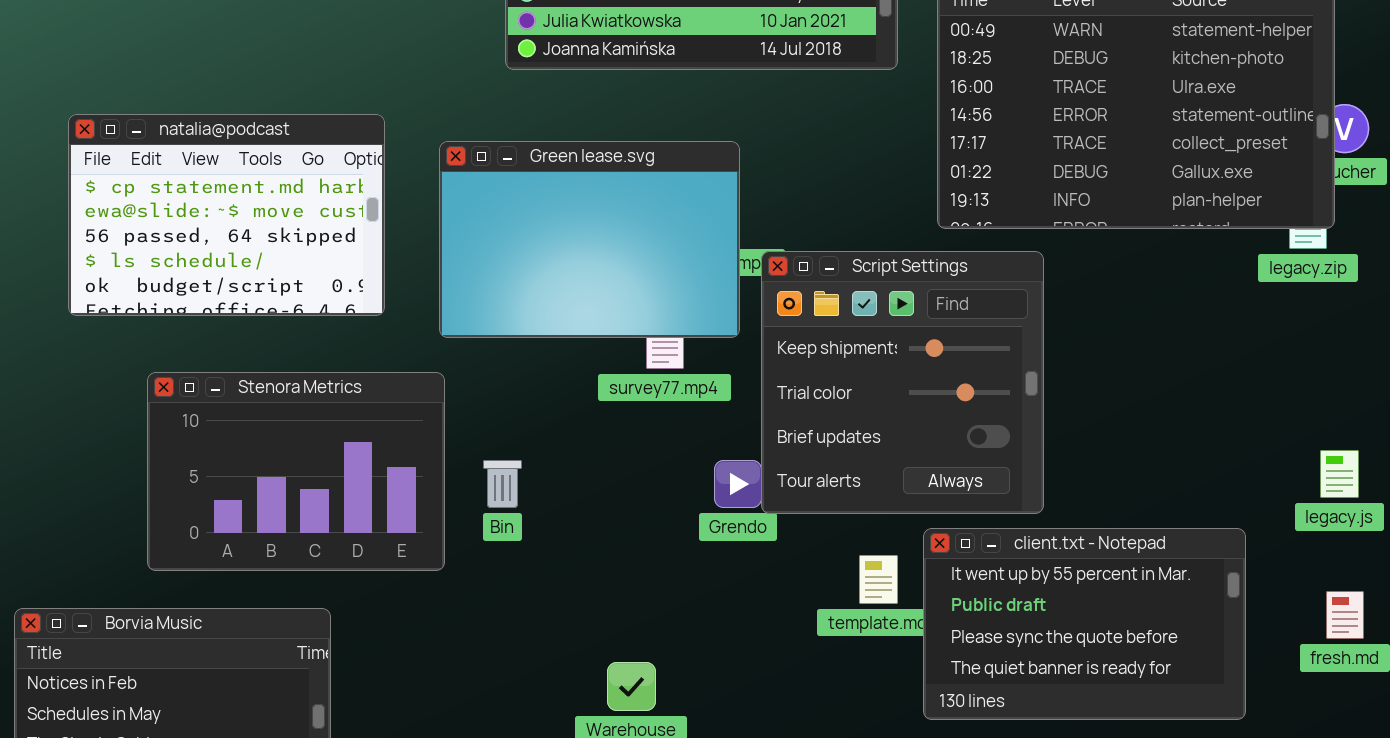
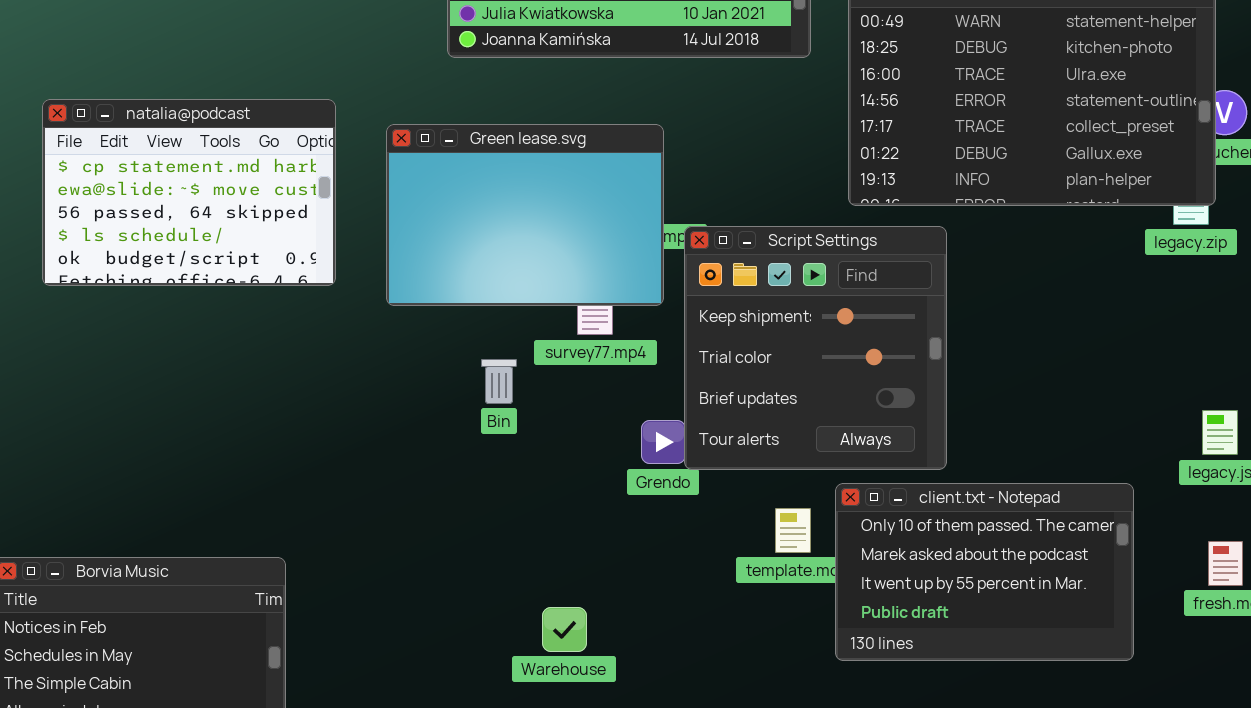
Stenora Metrics: [147,372,445,571] -> none, closed
Bin: [483,460,522,508] -> [481,359,517,404], moved
client.txt - Notepad: [923,528,1246,720] -> [835,483,1134,661], scrolled up 2 rows

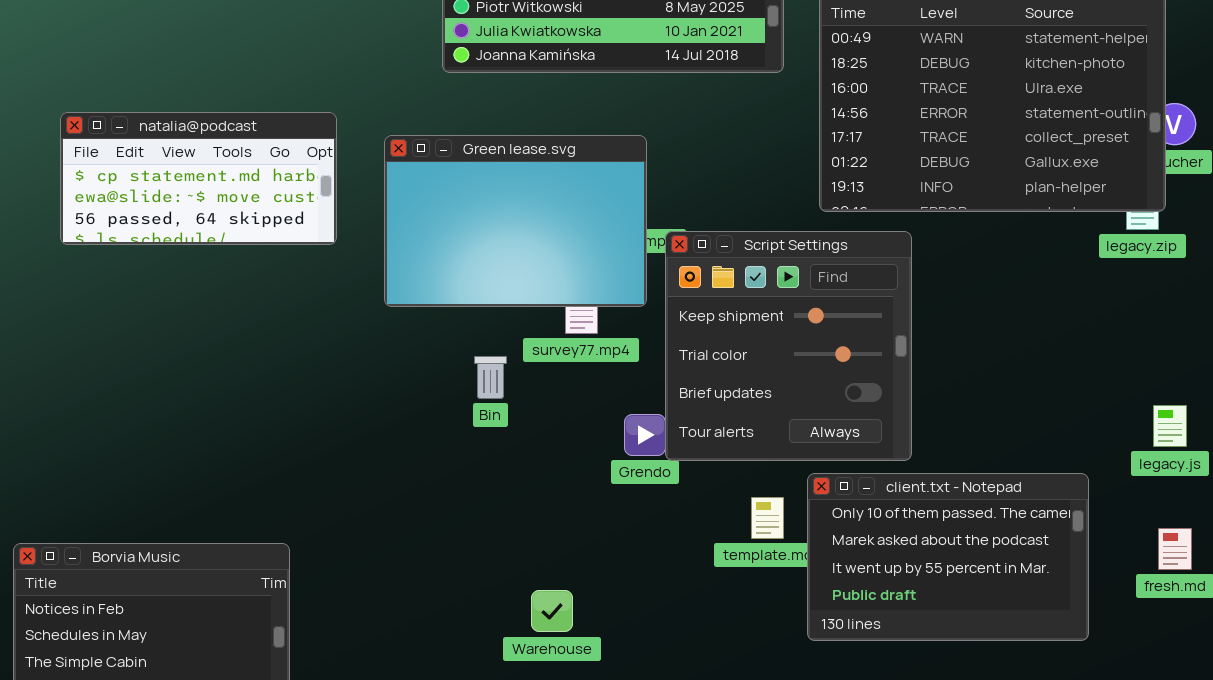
natalia@podcast: [42,99,336,286] -> [60,112,337,245], resized

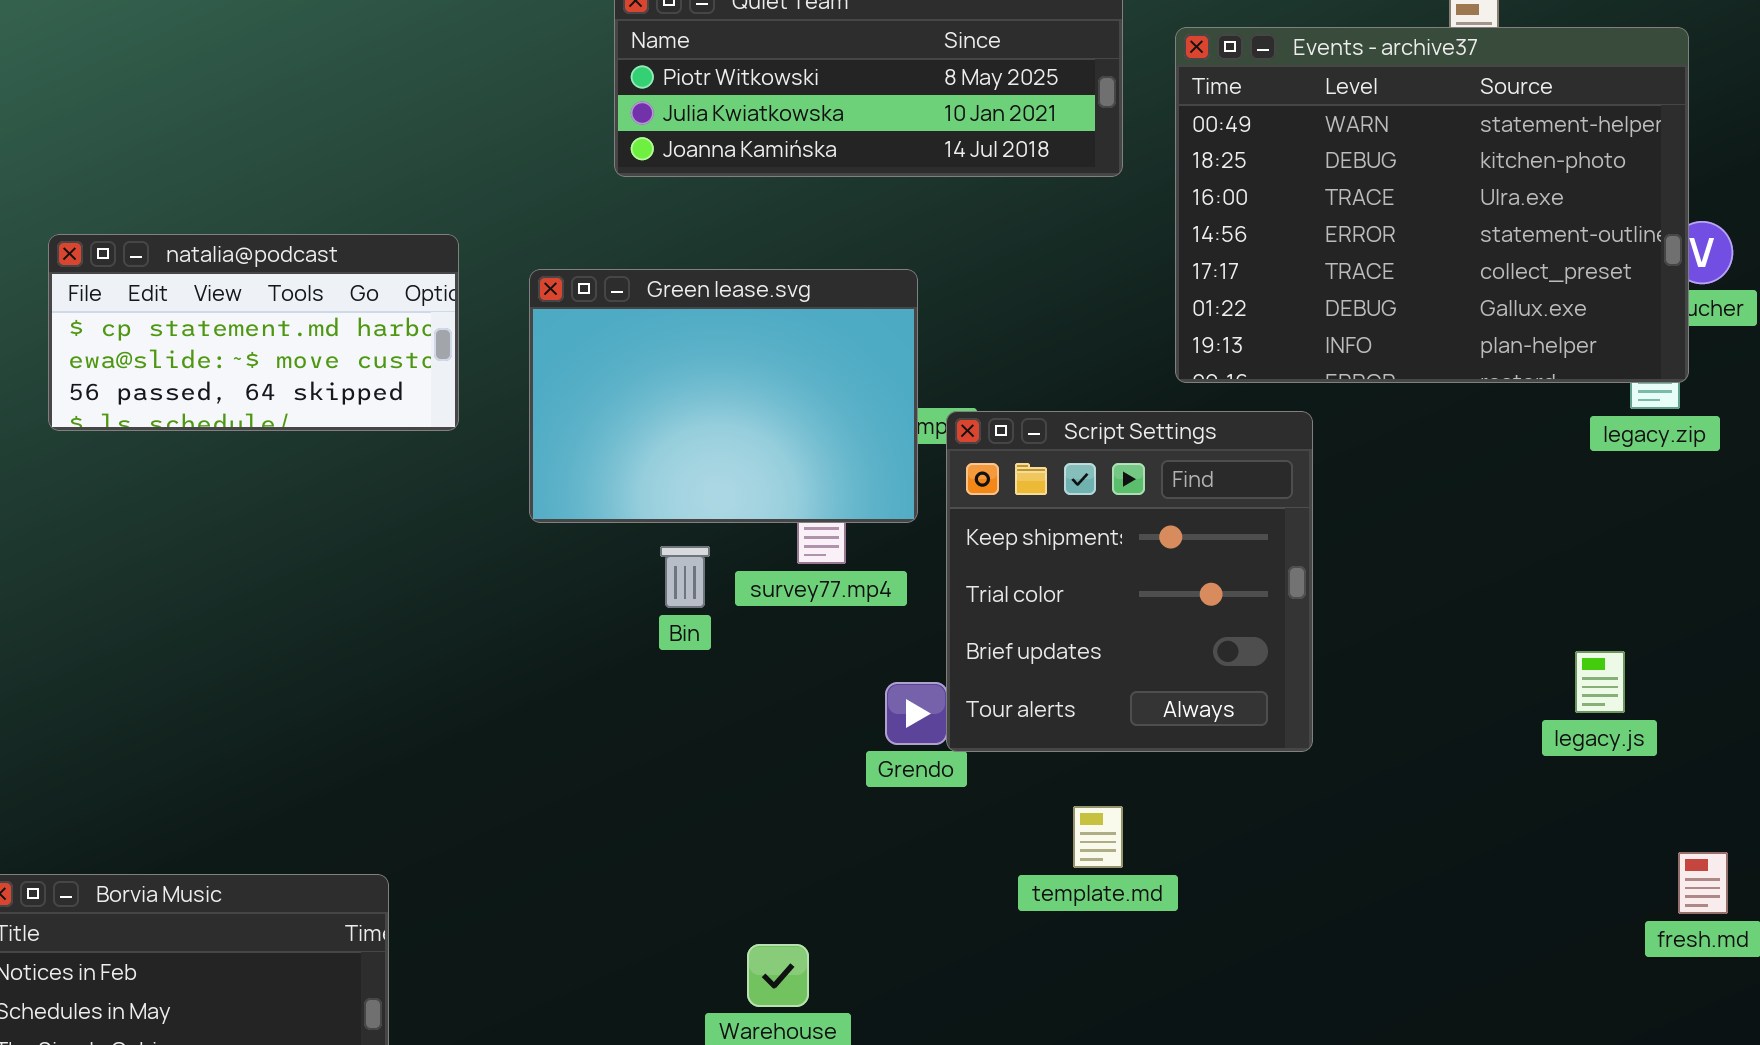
Bin: [474,356,507,399] -> [660,546,710,608], moved
legacy.js: [1153,405,1187,447] -> [1575,651,1625,713], moved
client.txt - Notepad: [807,473,1089,641] -> none, closed

